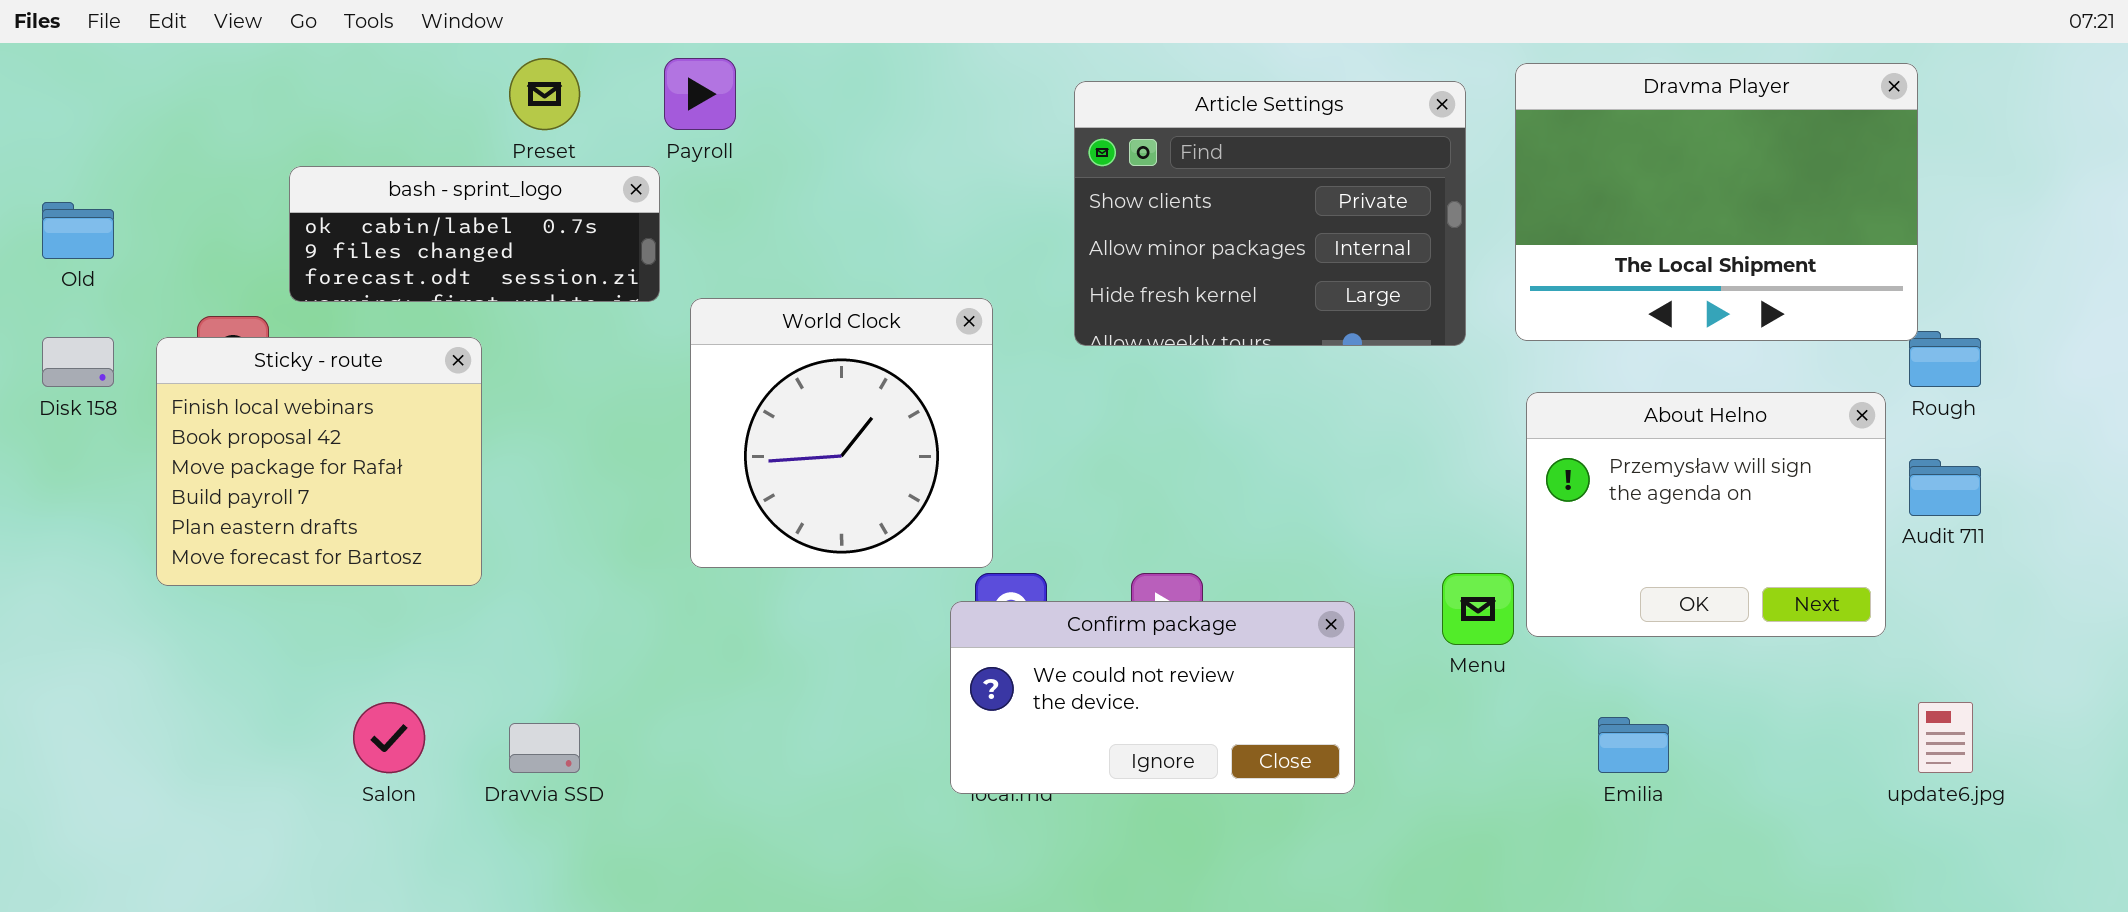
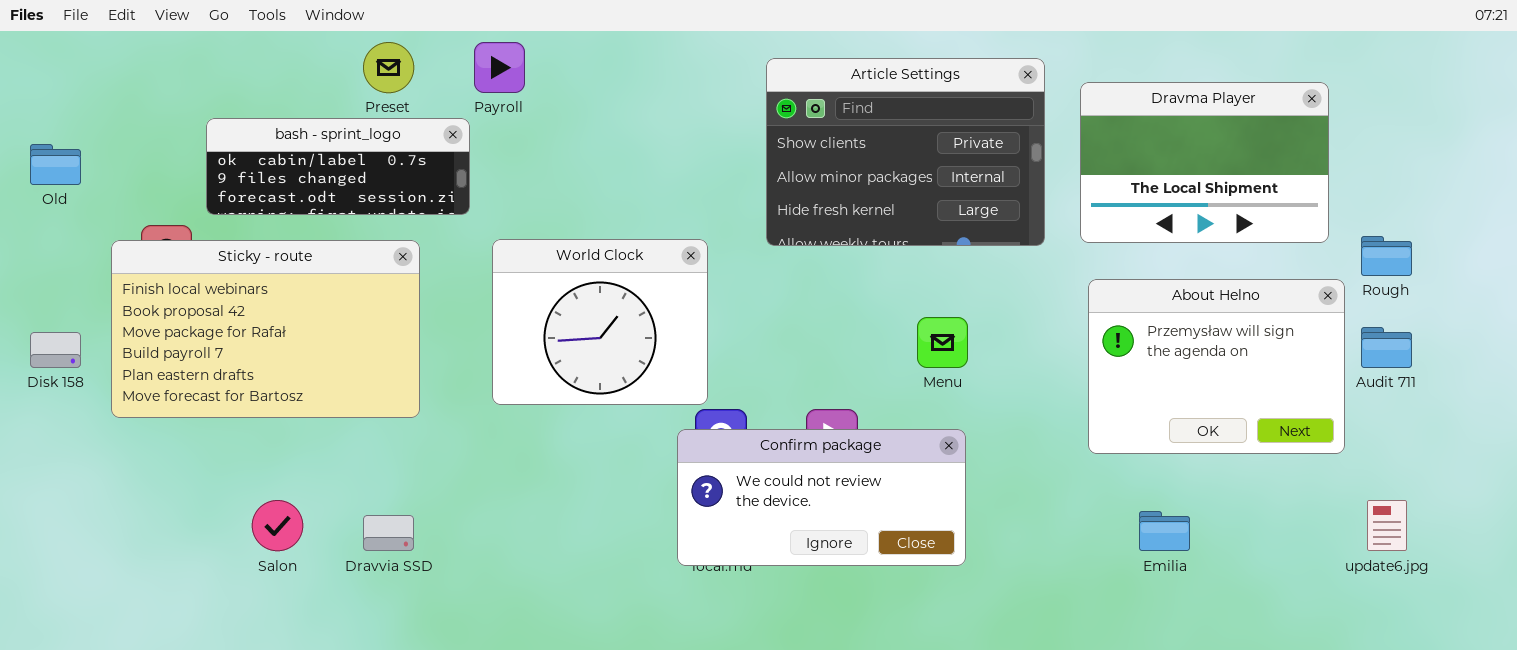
Dravma Player: [1515,63,1918,341] -> [1080,82,1329,243], resized
World Clock: [690,298,993,568] -> [492,239,708,405], resized
Disk 158: [42,337,114,387] -> [30,332,81,368], moved
Sticky - route: [156,337,482,586] -> [111,240,420,418], resized
Menu: [1442,573,1514,645] -> [917,317,968,368], moved

